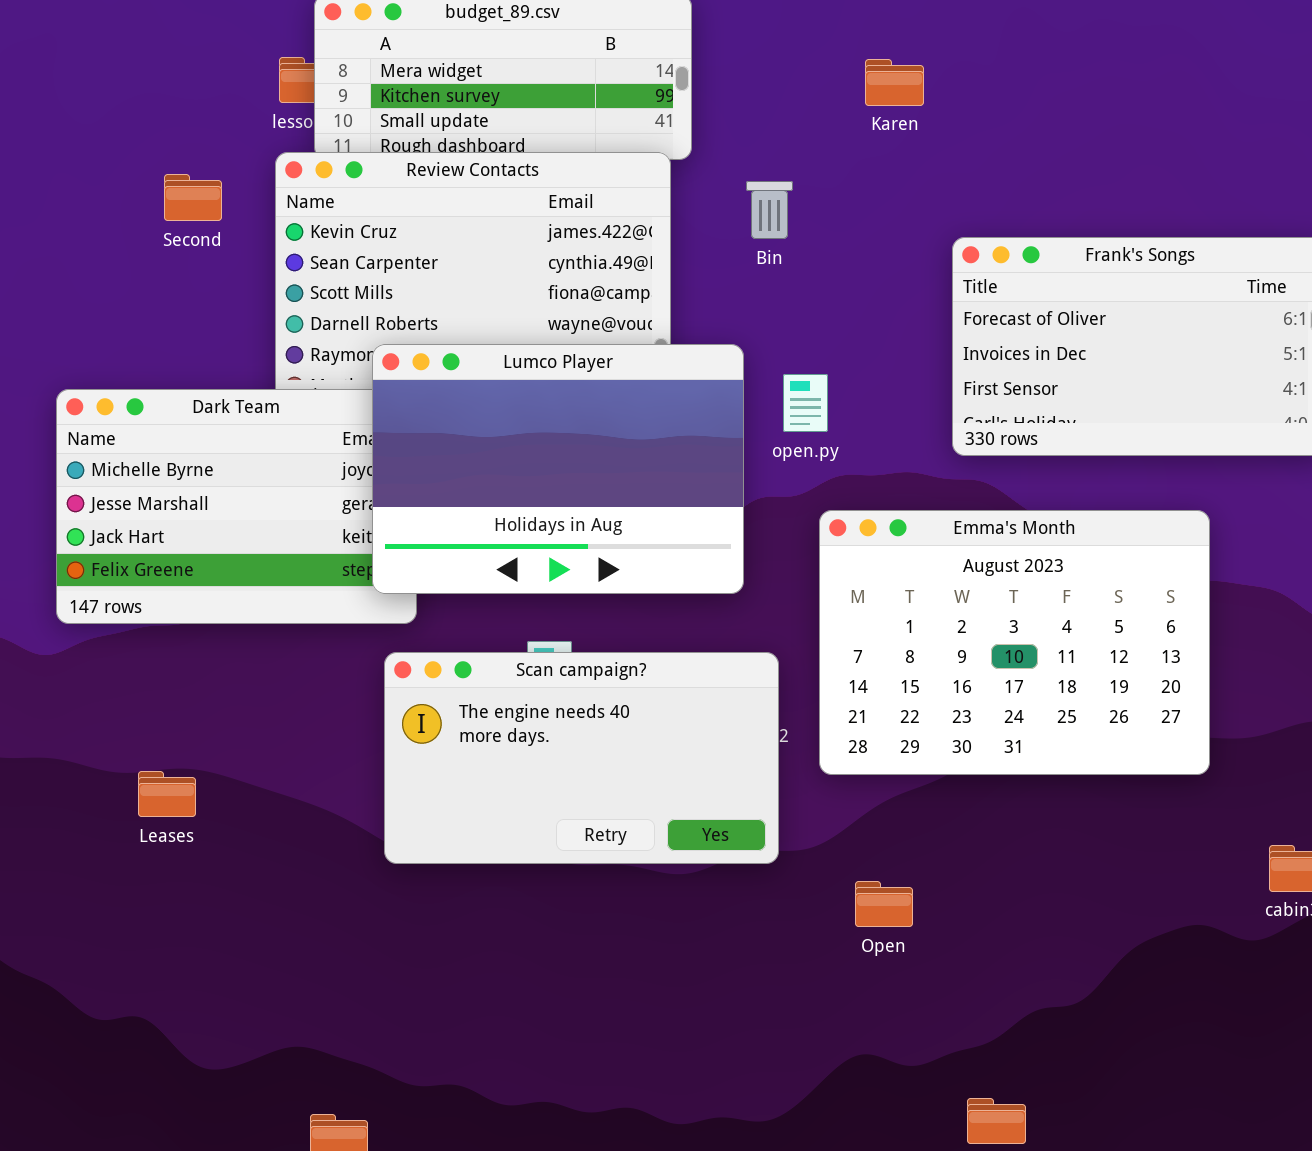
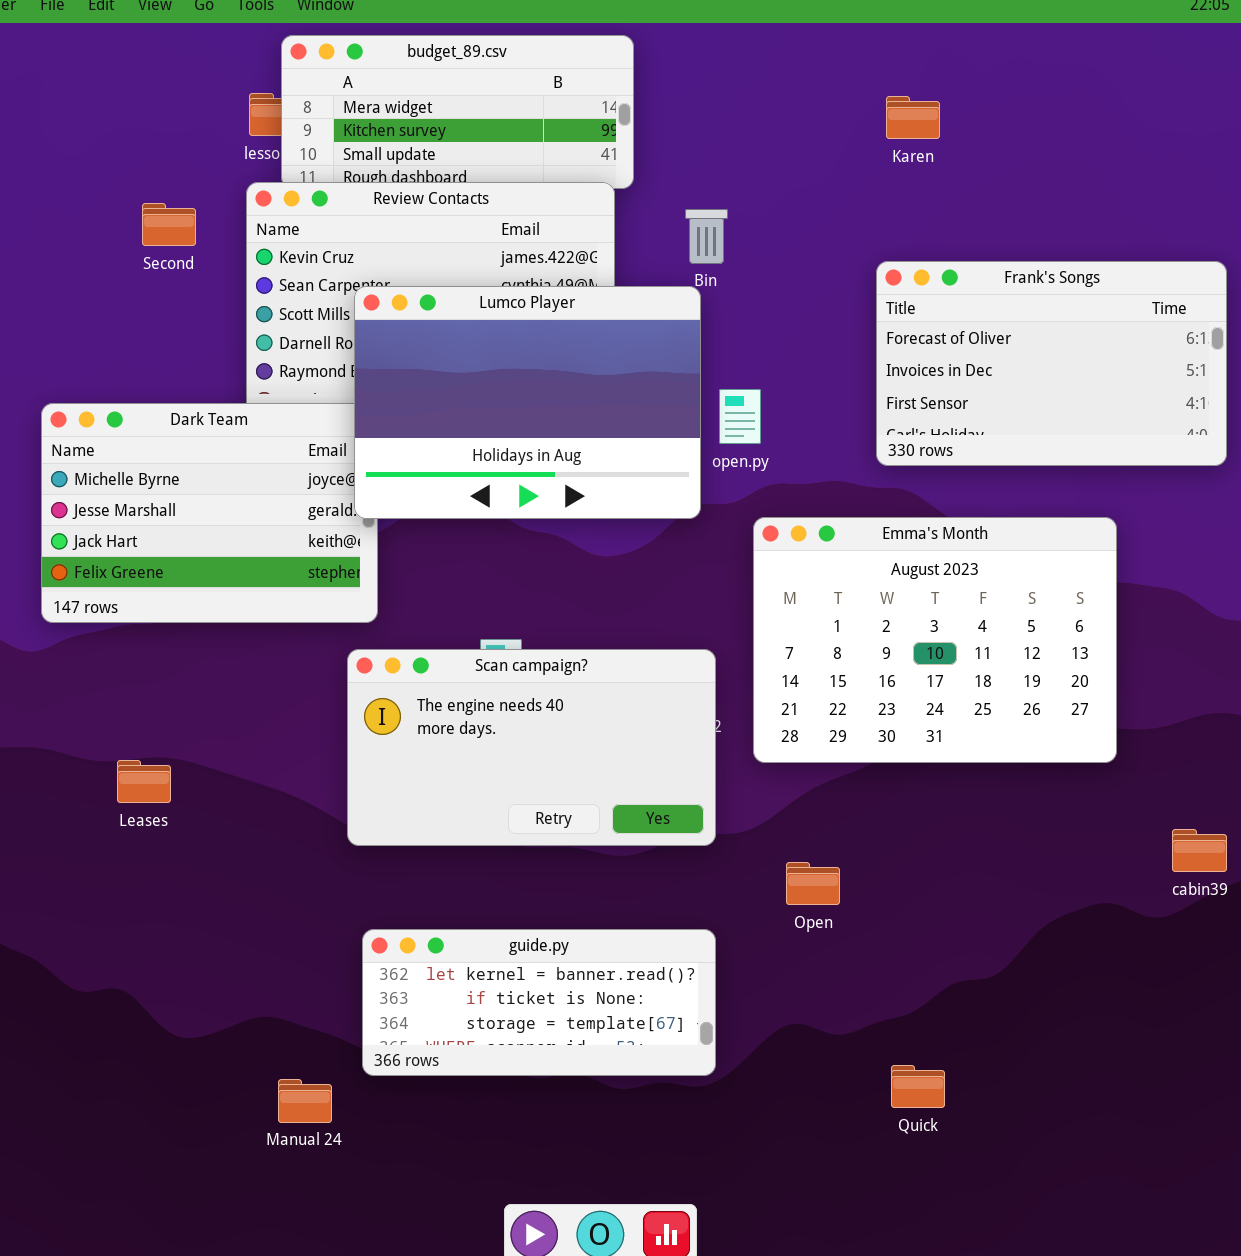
Karen: [865,59,924,106] -> [886,96,940,139], moved
Lumco Player: [372,344,744,594] -> [354,286,701,519], moved
guide.py: none -> [362,929,716,1076], opened

